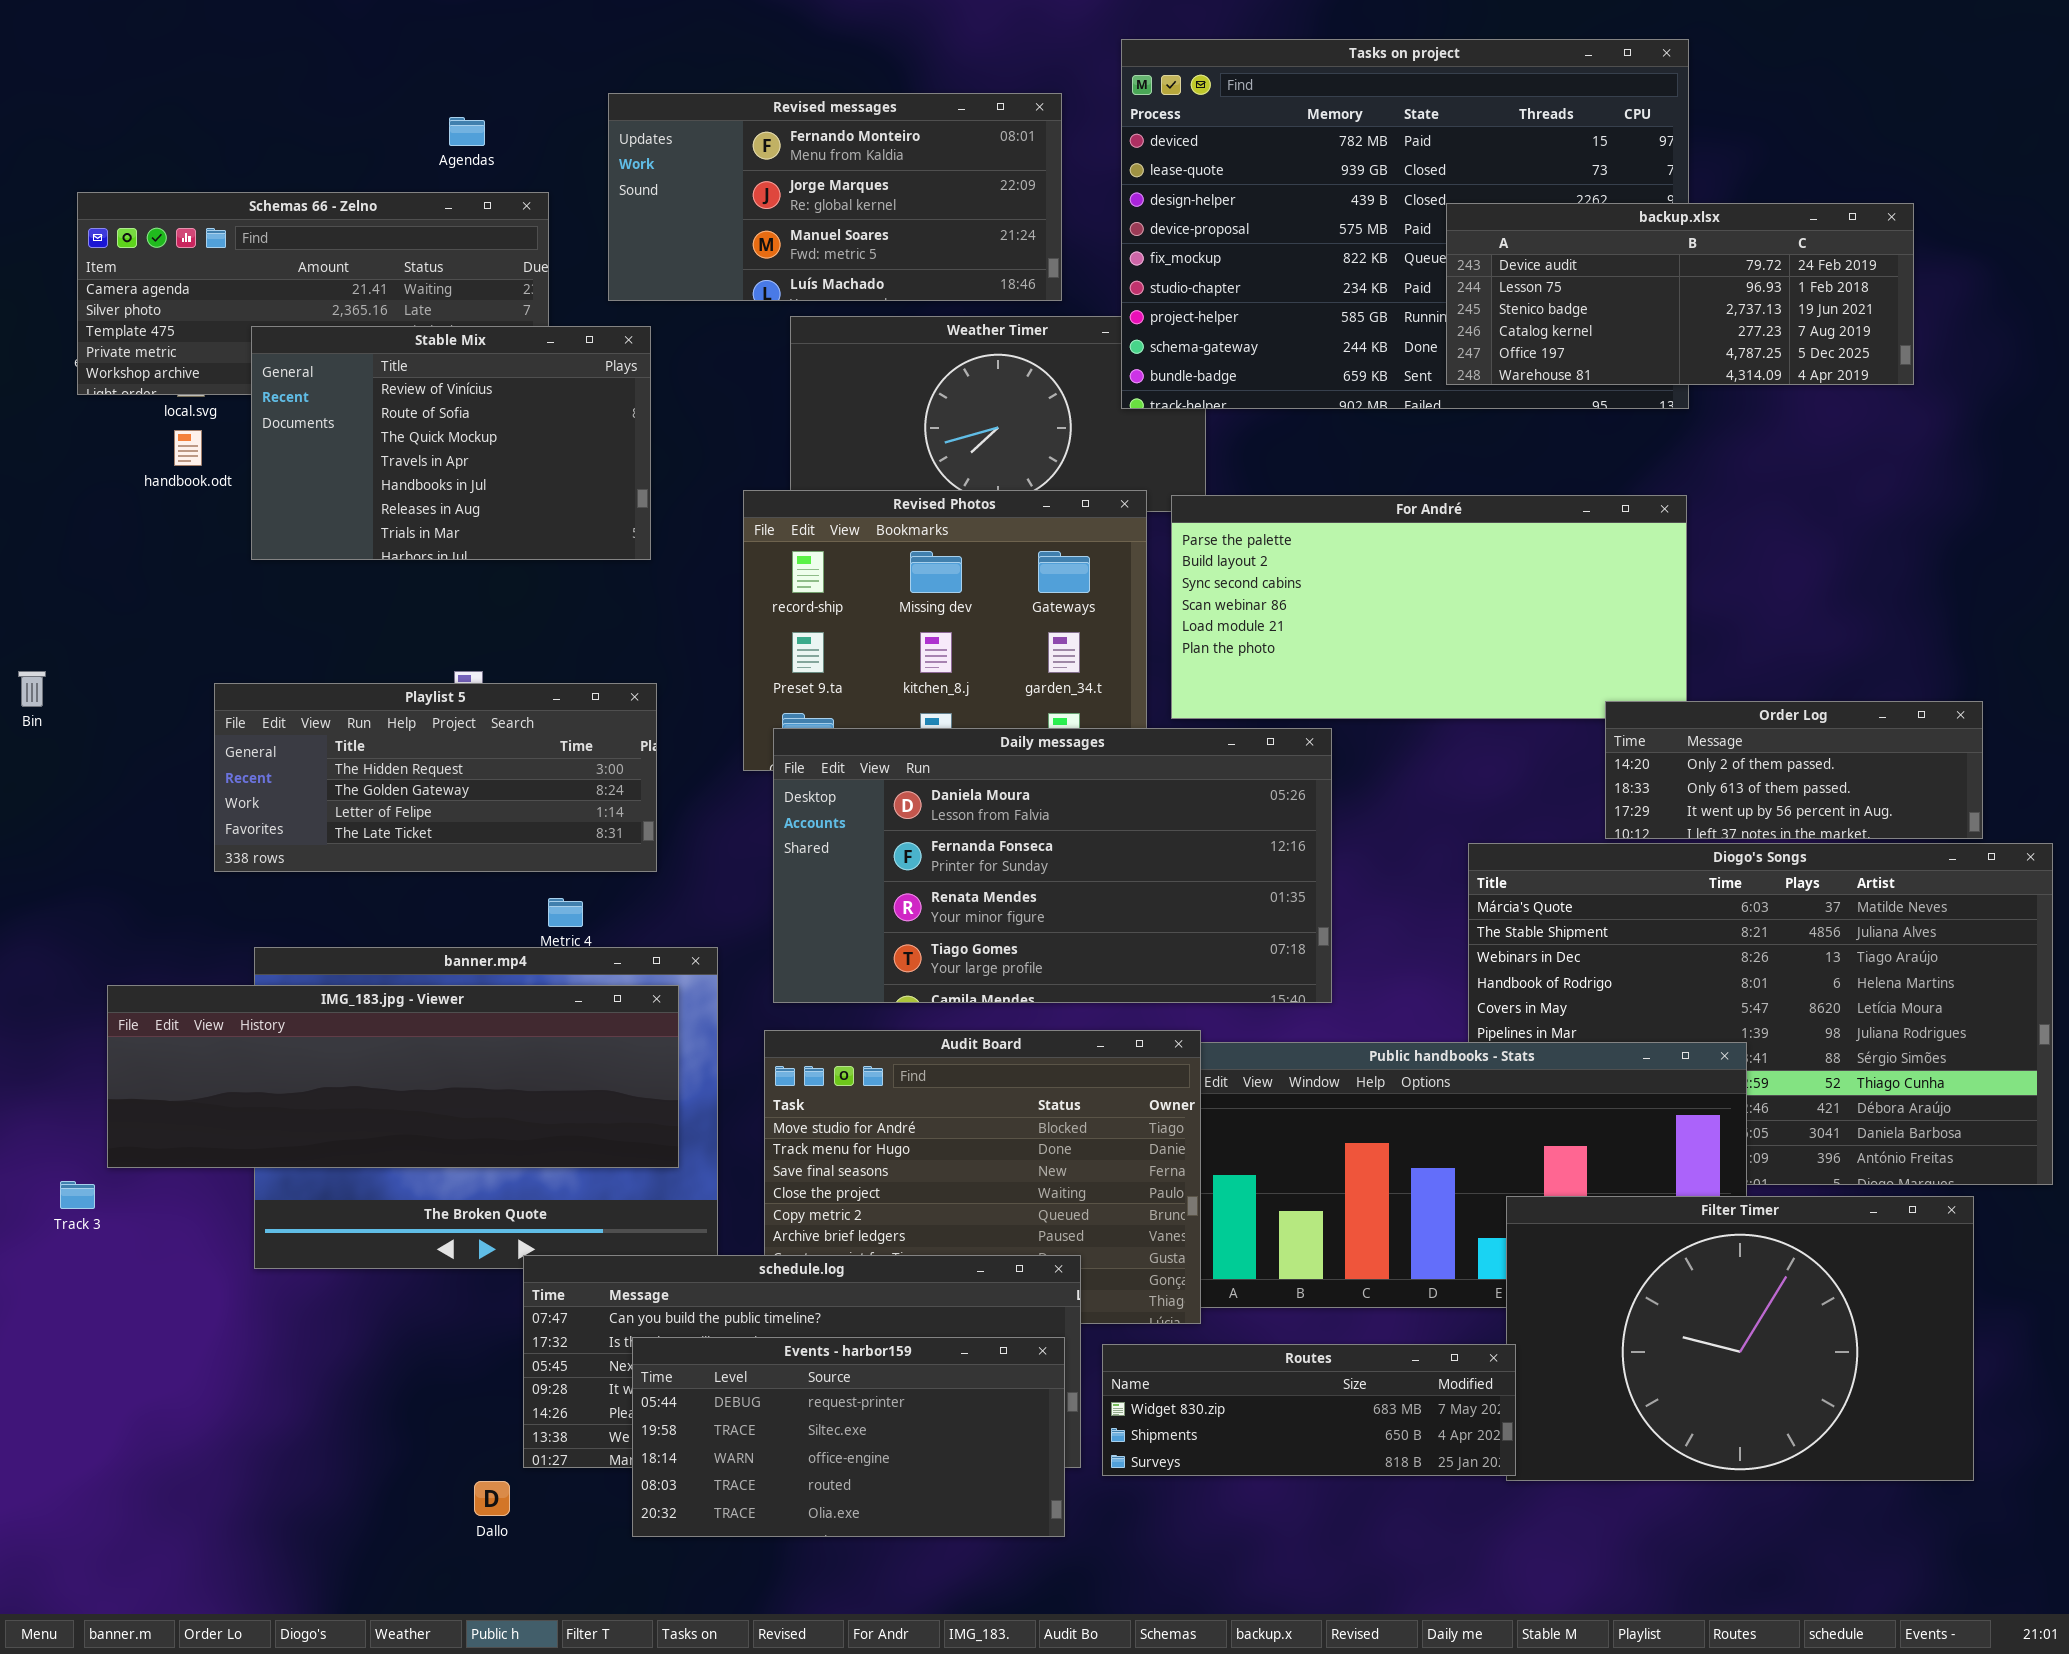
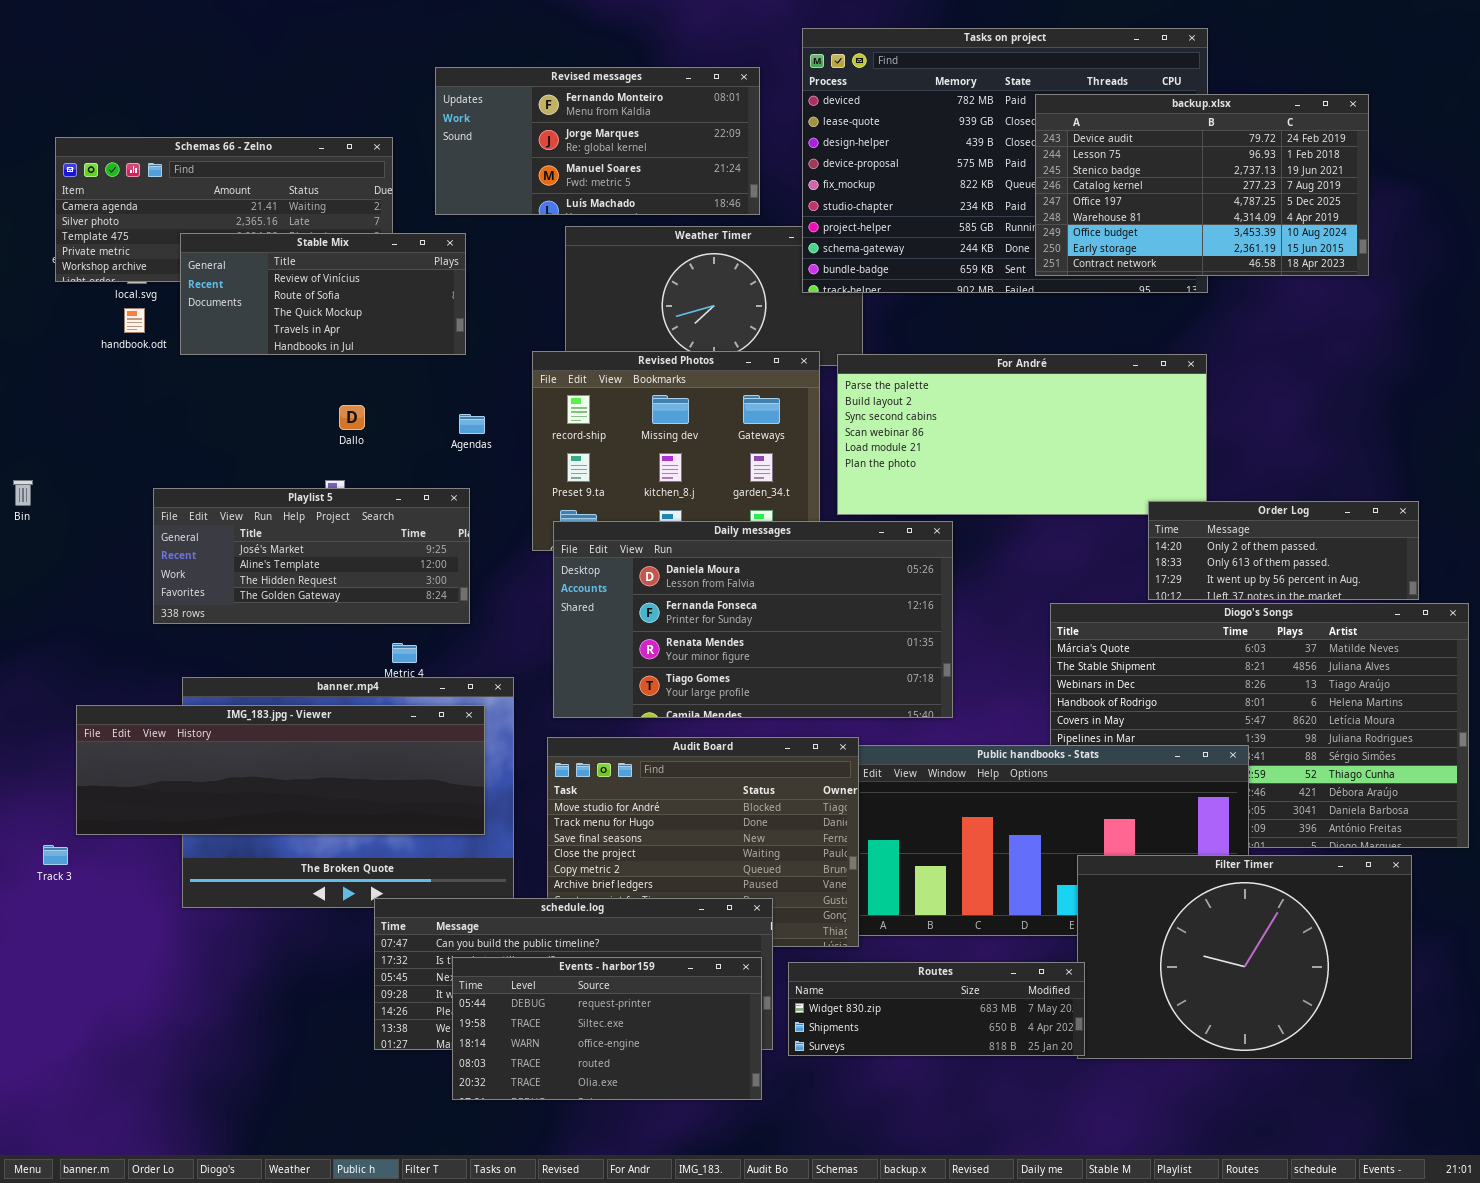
Agendas: [449,117,485,146] -> [459,414,485,434], moved
backup.xlsx: [1446,203,1914,385] -> [1035,94,1369,276], resized
Stable Mix: [251,326,651,560] -> [180,233,466,355], resized
Playlist 5: [214,683,657,872] -> [153,488,470,624], scrolled up 2 rows
Dallo: [474,1481,510,1516] -> [339,405,365,430], moved

